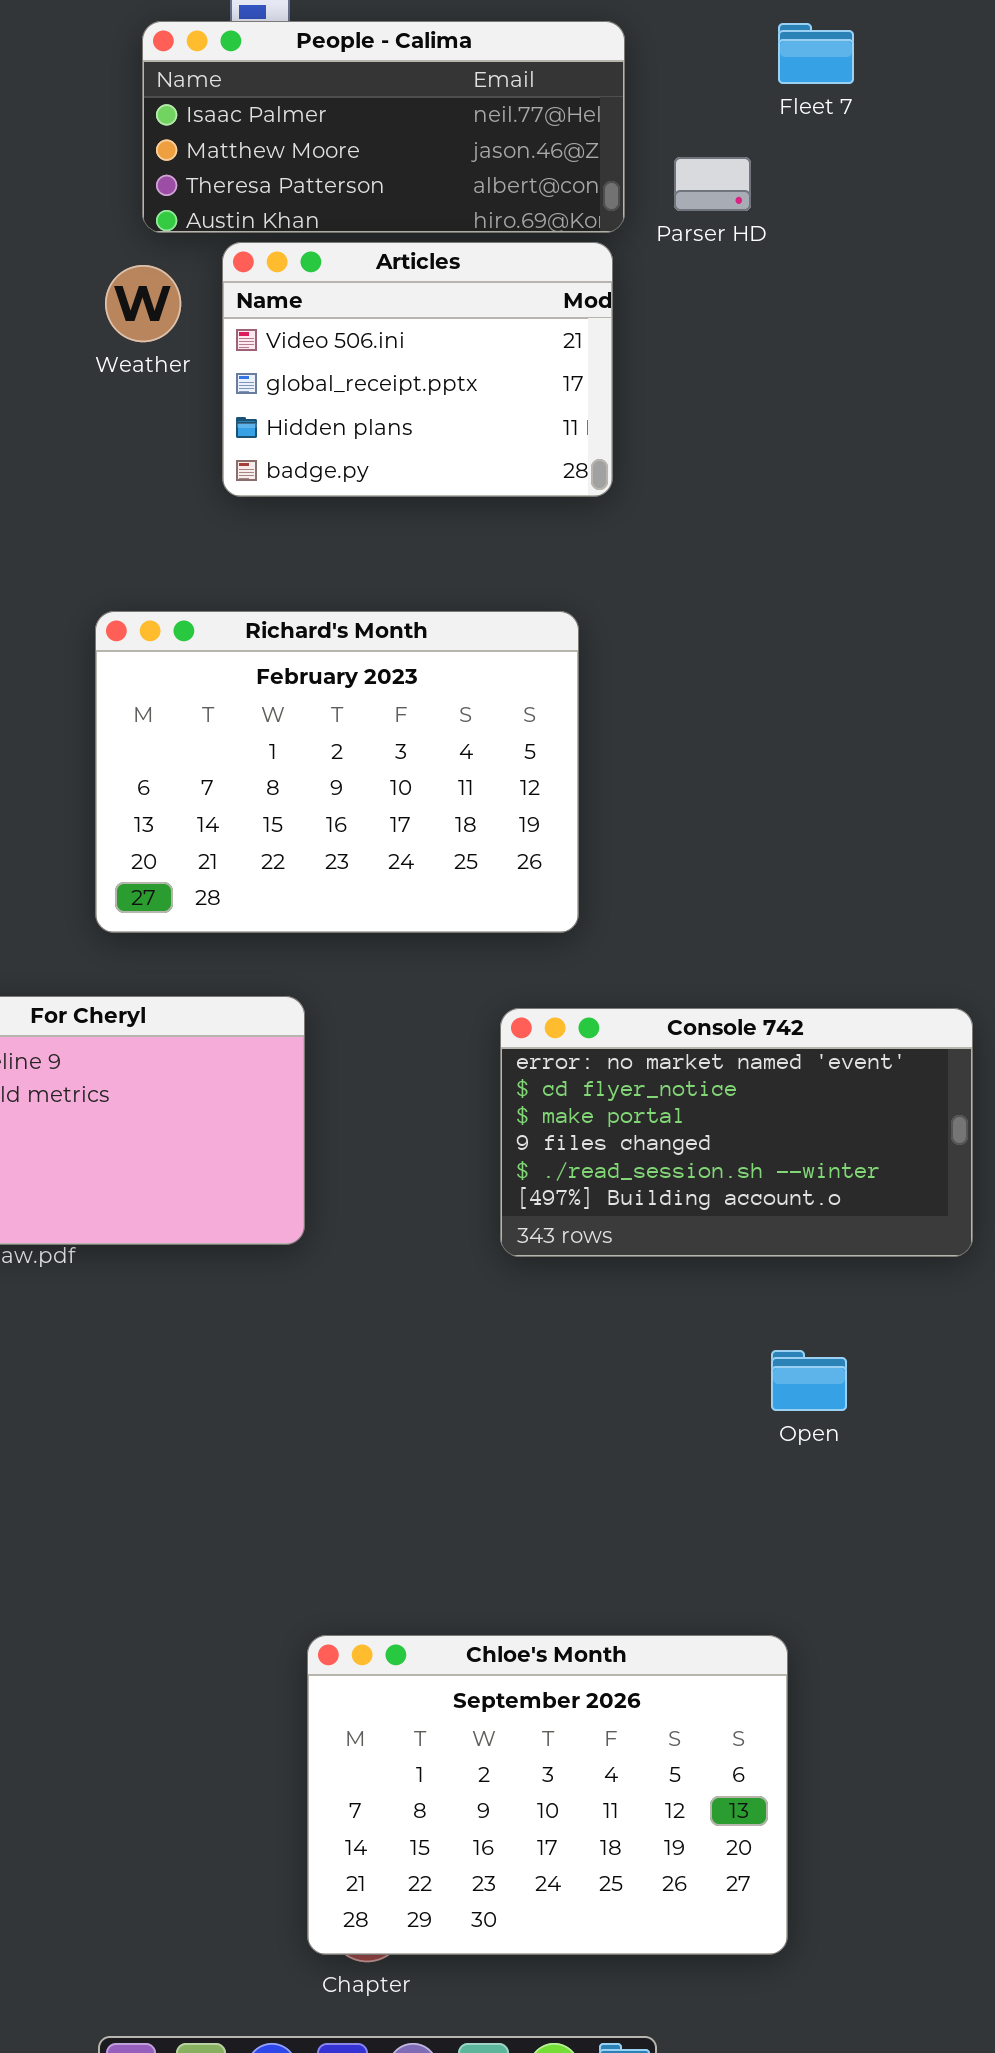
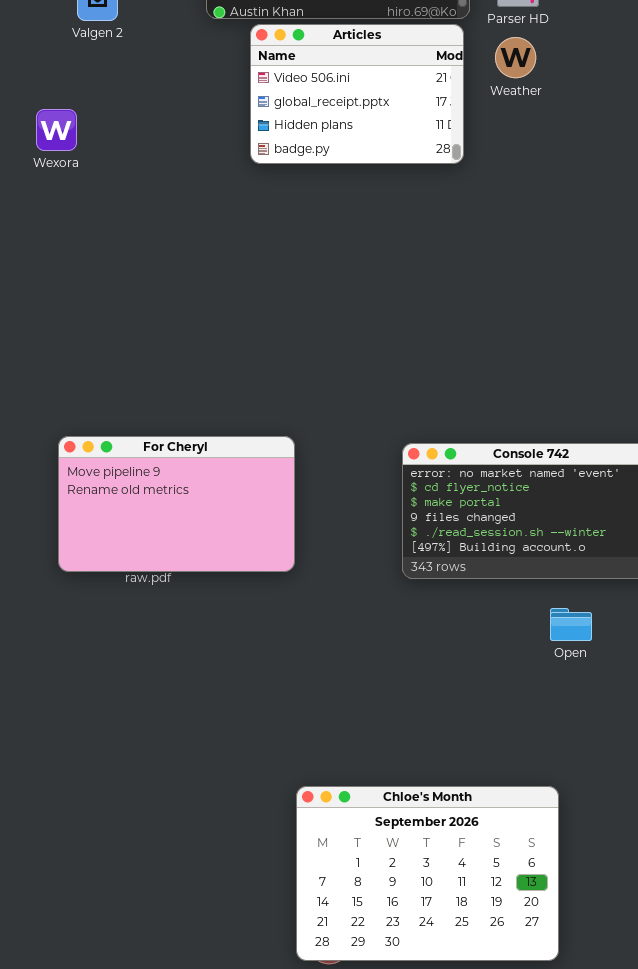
Weather: [105,265,181,342] -> [495,37,536,78], moved
Richard's Month: [95,611,579,933] -> none, closed
Open: [771,1350,847,1411] -> [550,608,592,641], moved

